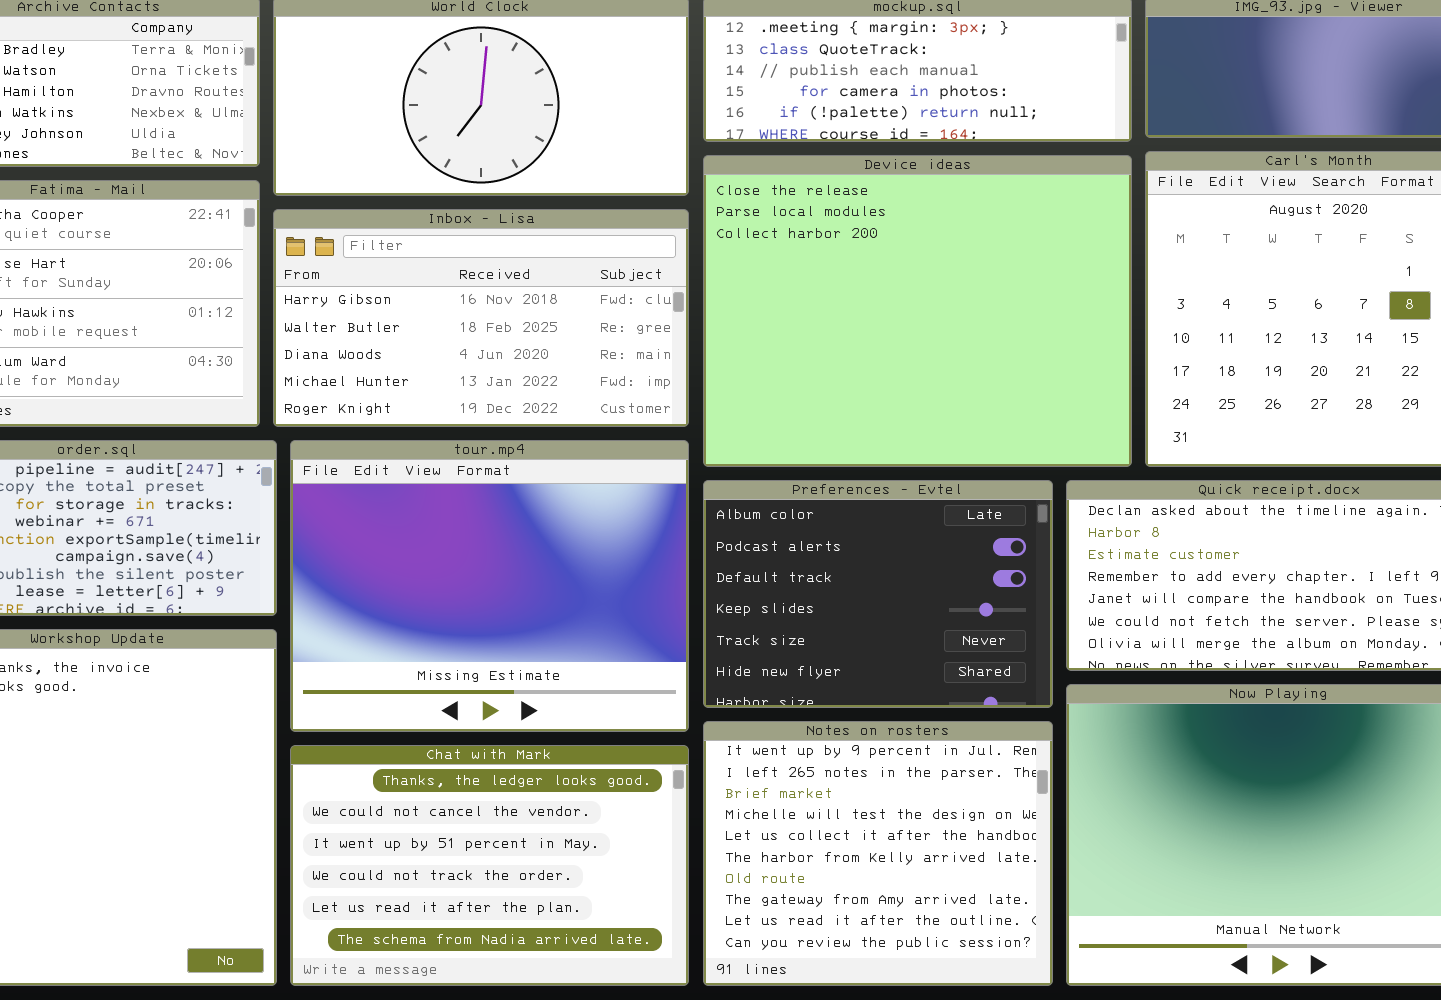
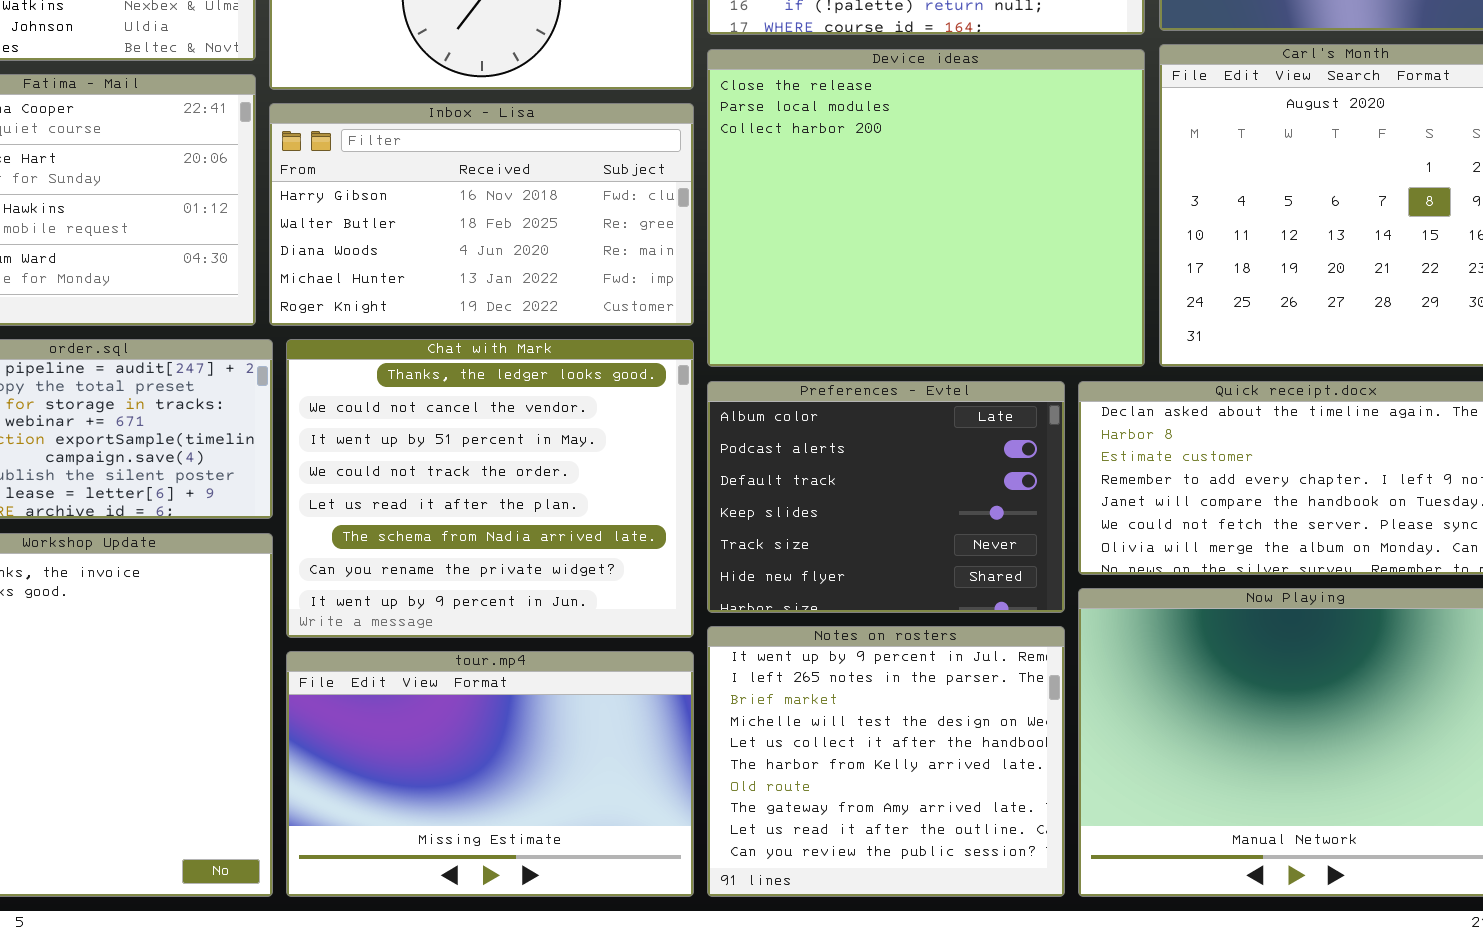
tour.mp4: [290,440,689,732] -> [286,651,694,897], moved, resized
Chat with Mark: [290,745,689,986] -> [286,339,694,638], moved, resized

